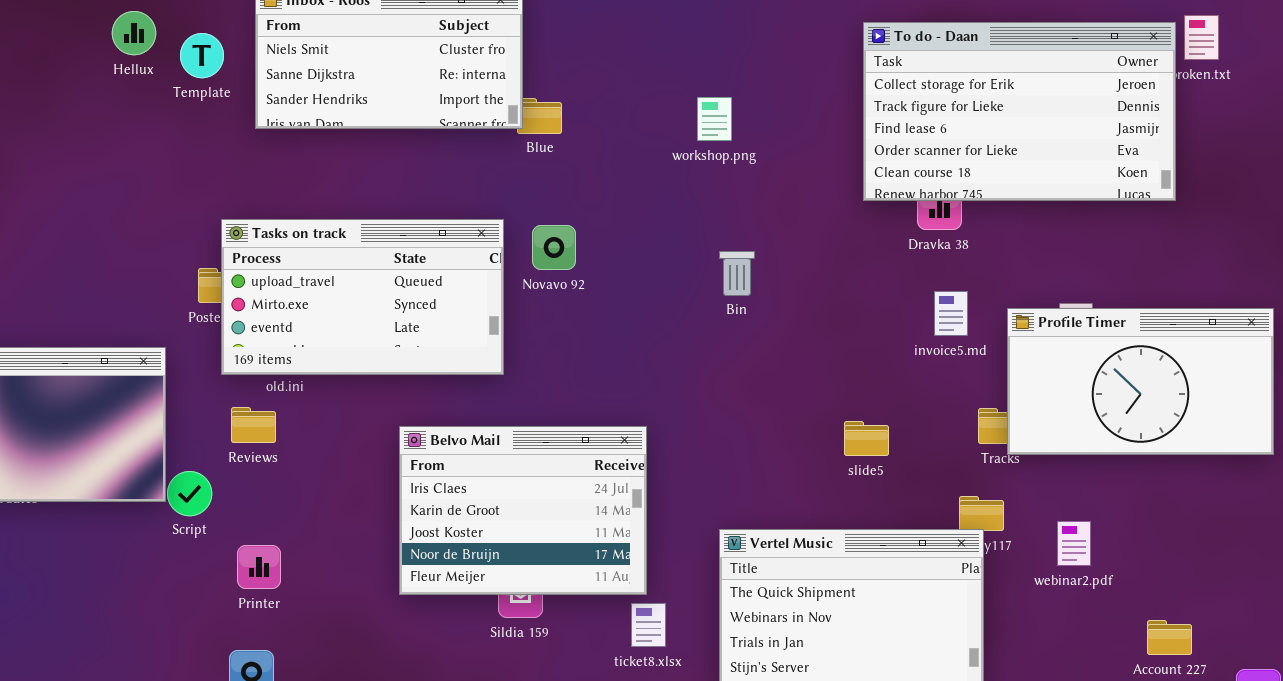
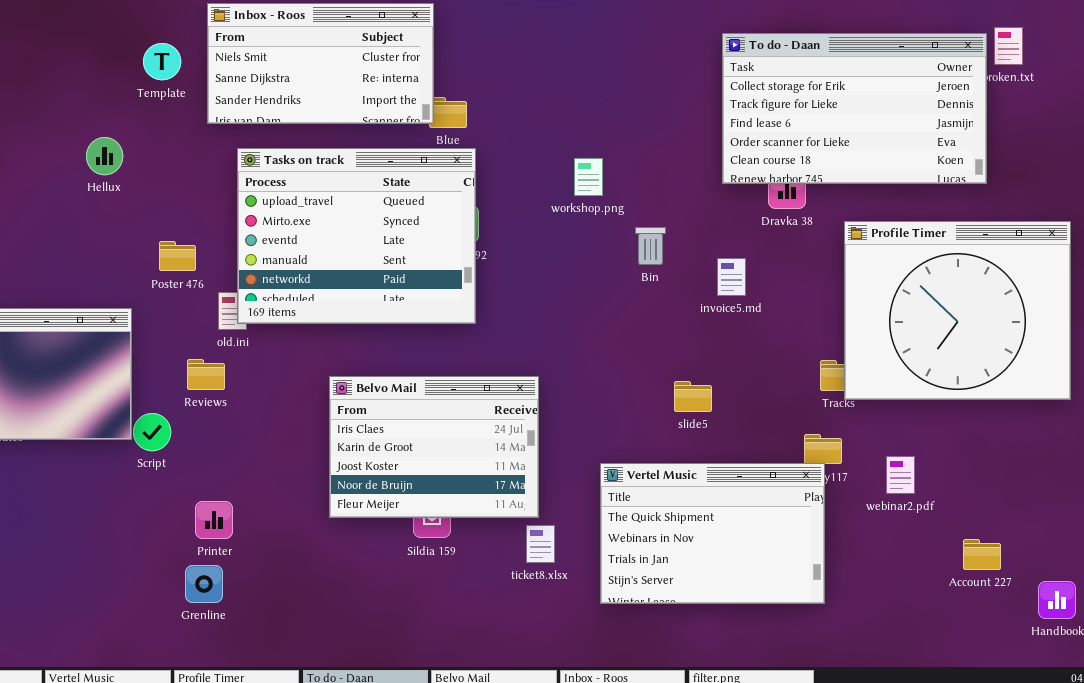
Hellux: [112,11,156,55] -> [86,137,123,175], moved
workshop.png: [697,97,732,141] -> [574,158,603,196], moved
Tasks on track: [221,219,504,375] -> [237,148,476,324], moved, resized
Bin: [719,251,755,296] -> [635,227,666,265], moved
invoice5.md: [934,291,968,336] -> [717,258,746,296], moved
Profile Timer: [1007,308,1274,455] -> [844,221,1071,400], resized
slide5: [844,421,889,456] -> [674,381,712,412], moved
Printer: [237,545,281,589] -> [195,501,233,539], moved

